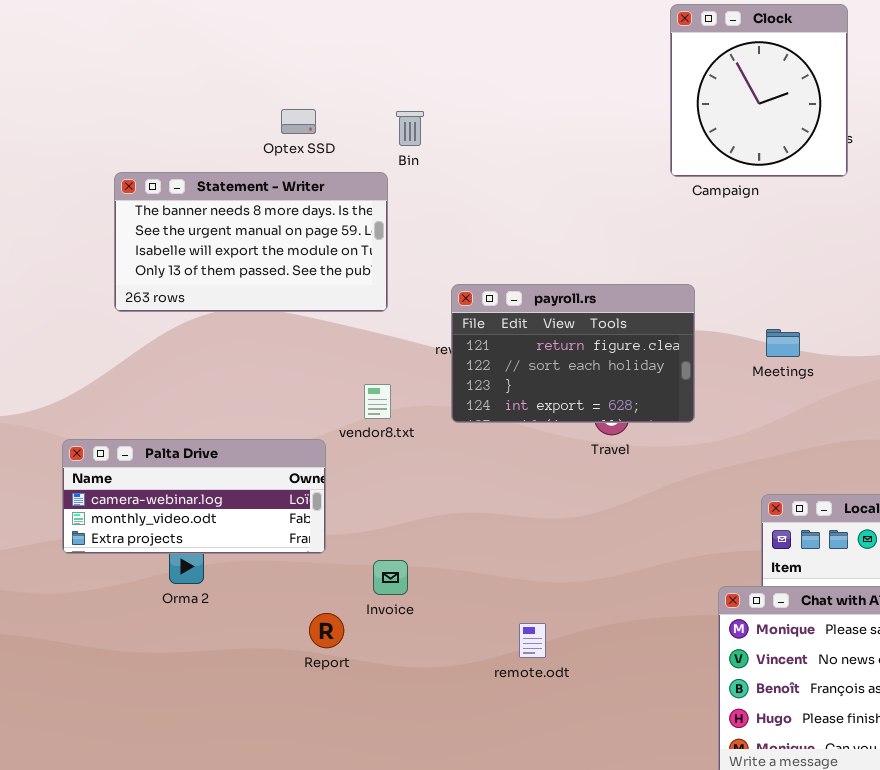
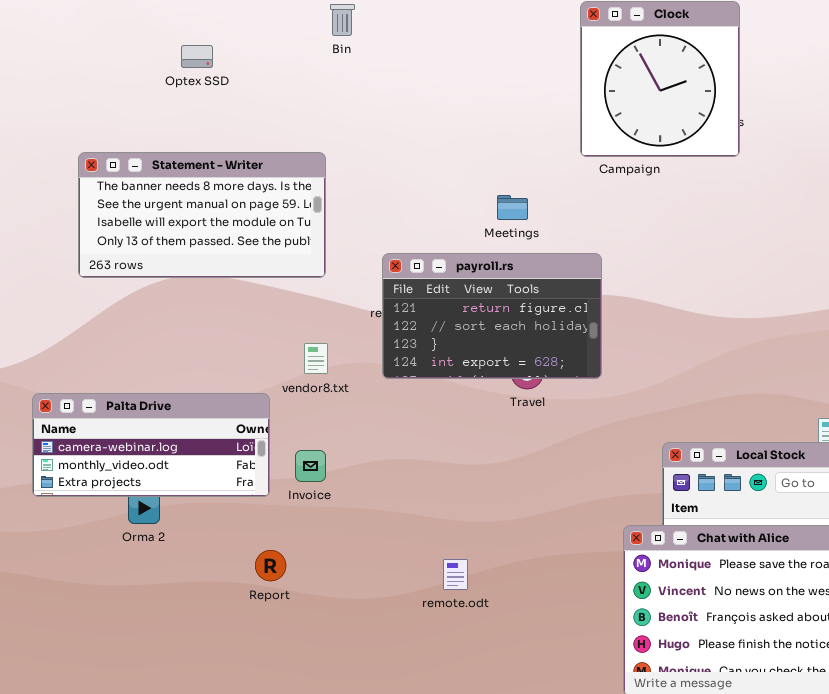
Optex SSD: [281,109,316,134] -> [181,45,213,68], moved
Bin: [396,111,424,146] -> [330,4,355,36], moved
Meetings: [766,329,800,357] -> [497,195,528,220], moved
Invoice: [373,560,408,595] -> [295,450,326,482], moved

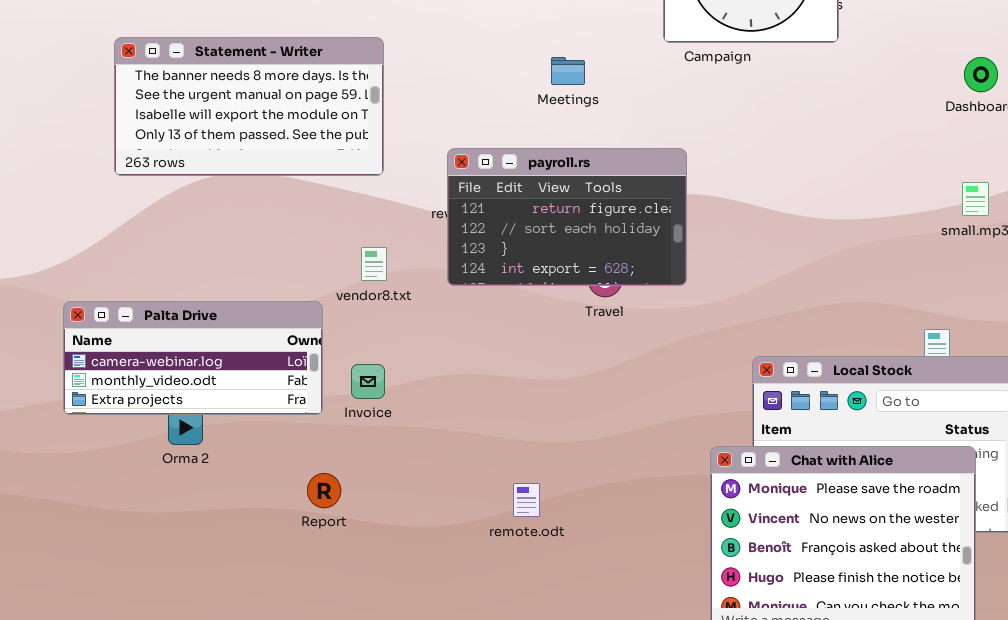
Meetings: [497,195,528,220] -> [551,57,585,85], moved

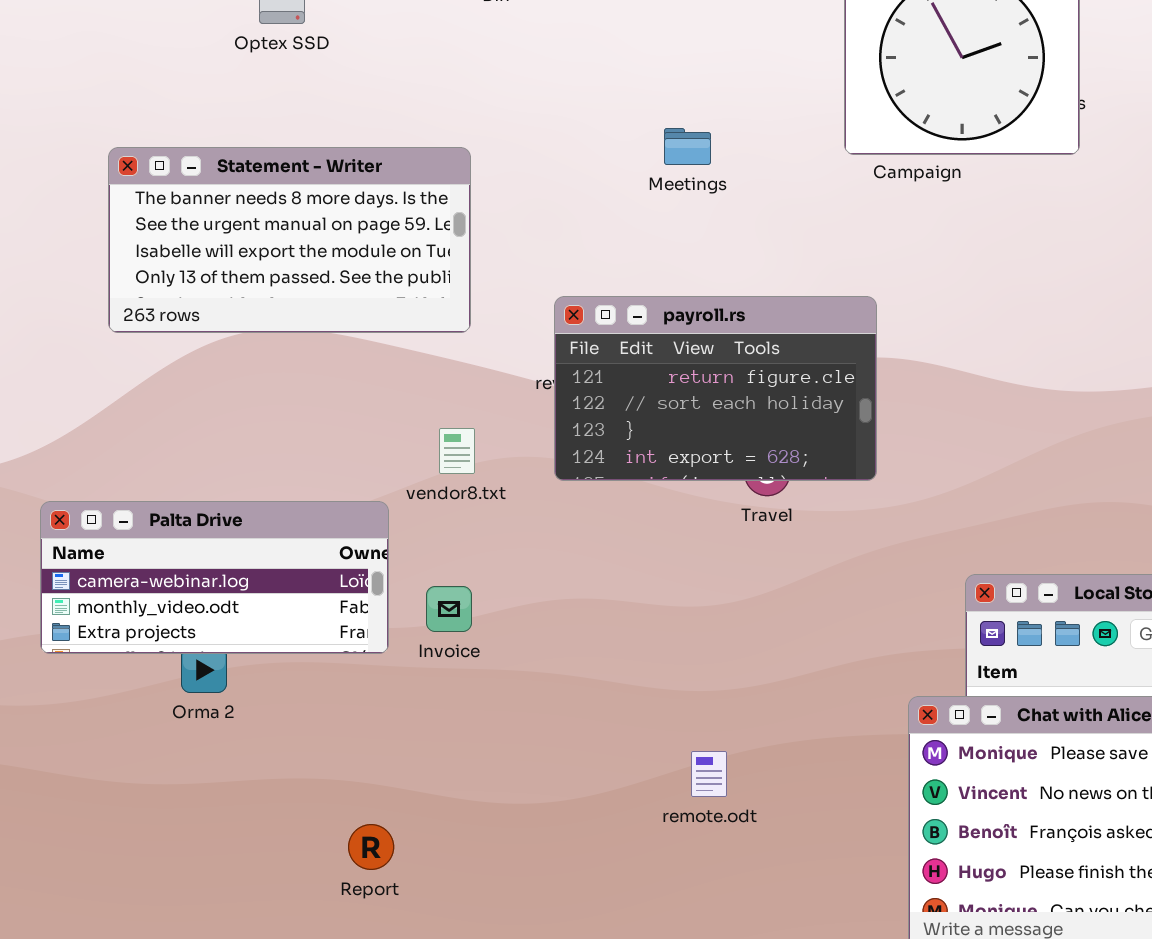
Meetings: [551,57,585,85] -> [664,128,711,165], moved
Report: [307,473,341,508] -> [348,824,394,870], moved
remote.odt: [513,483,540,517] -> [691,751,727,797], moved

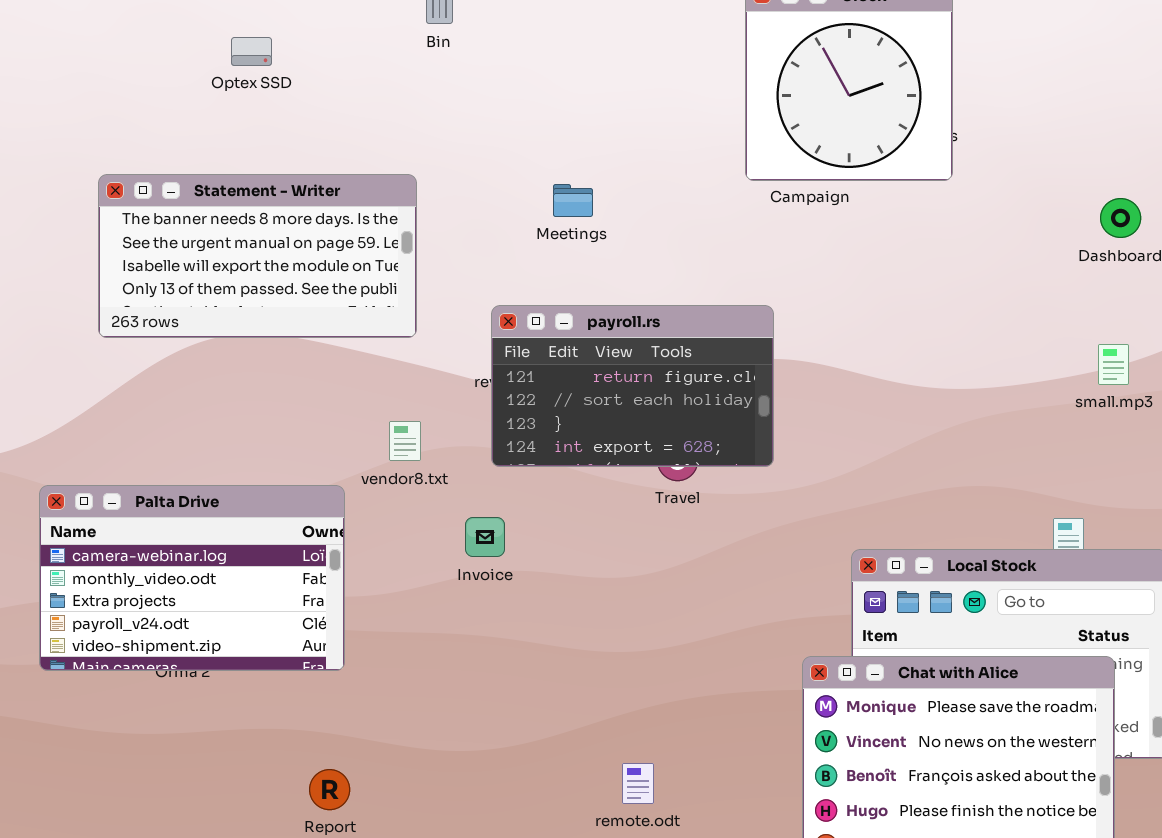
Meetings: [664,128,711,165] -> [553,184,593,217], moved
Palta Drive: [40,501,389,654] -> [39,485,345,671], resized
Invoice: [426,586,472,632] -> [465,517,505,557], moved
remote.odt: [691,751,727,797] -> [622,763,654,804], moved

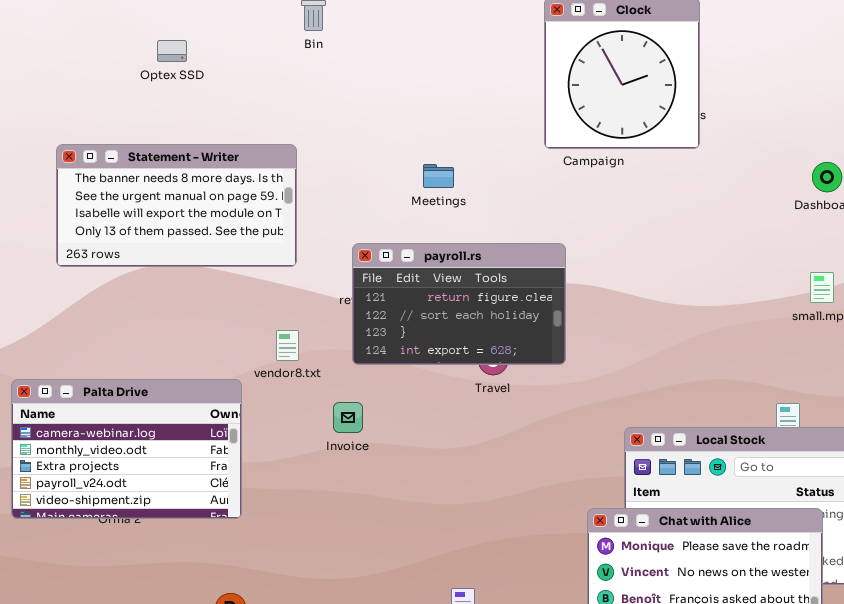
Meetings: [553,184,593,217] -> [423,164,454,188], moved

